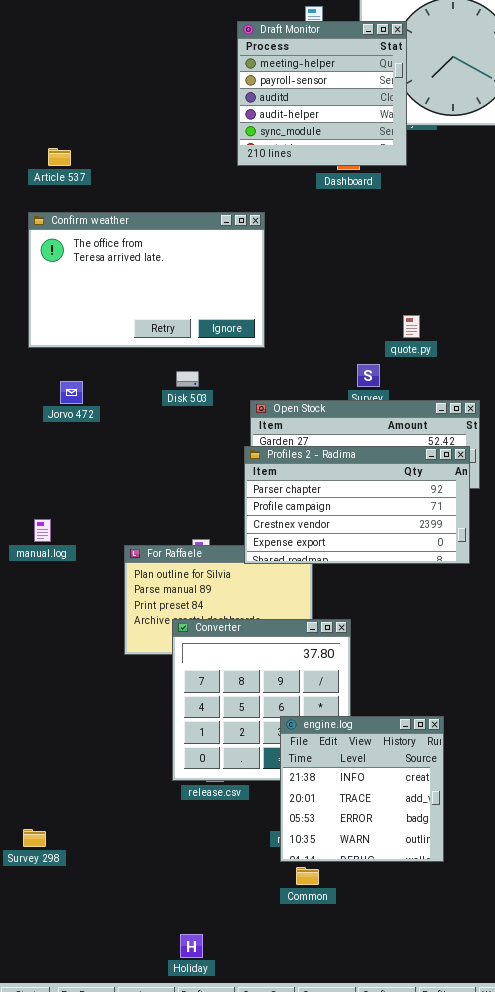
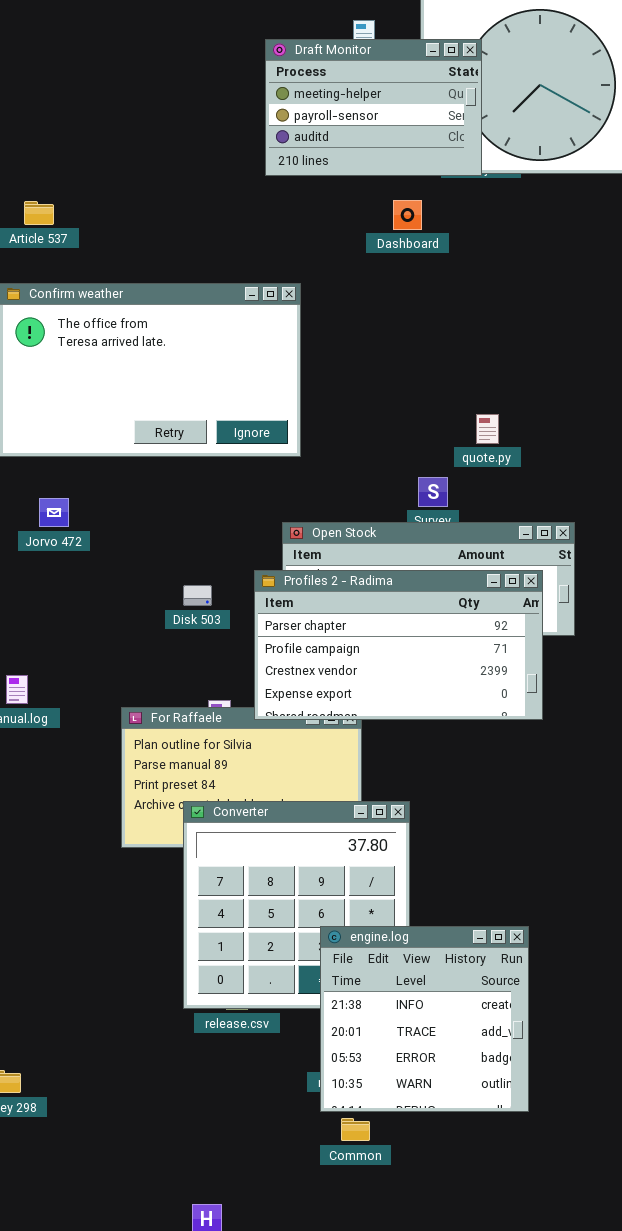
Draft Monitor: [237,21,407,166] -> [265,39,482,176], resized
Disk 503: [176,371,199,387] -> [183,585,212,606], moved
Profiles 2 - Radima: [244,446,470,564] -> [254,570,543,720], moved

